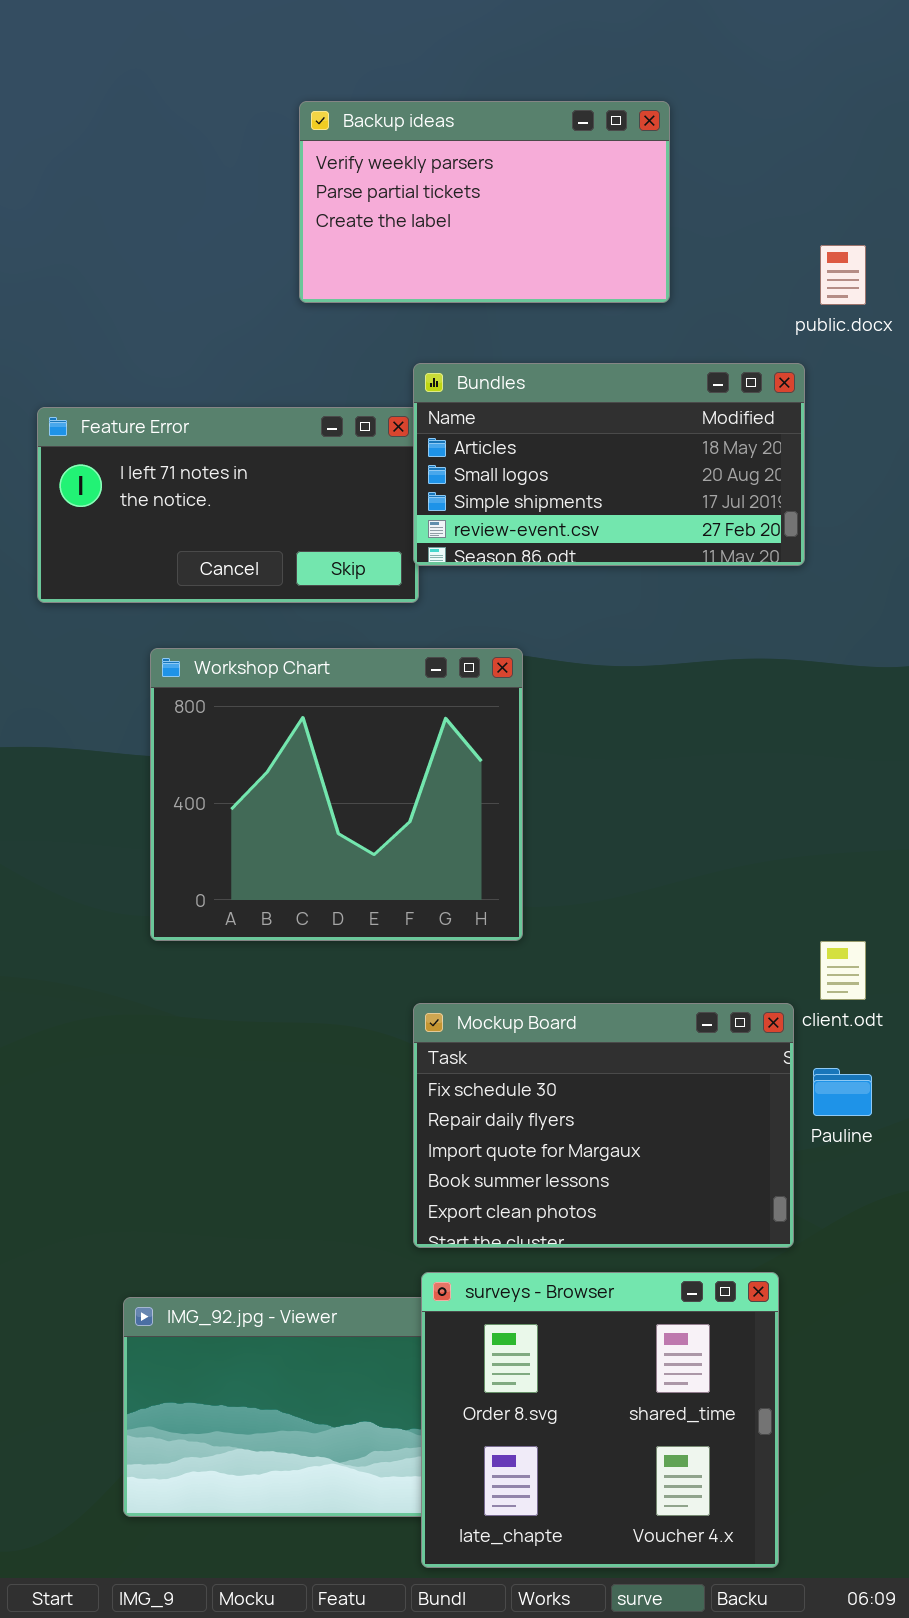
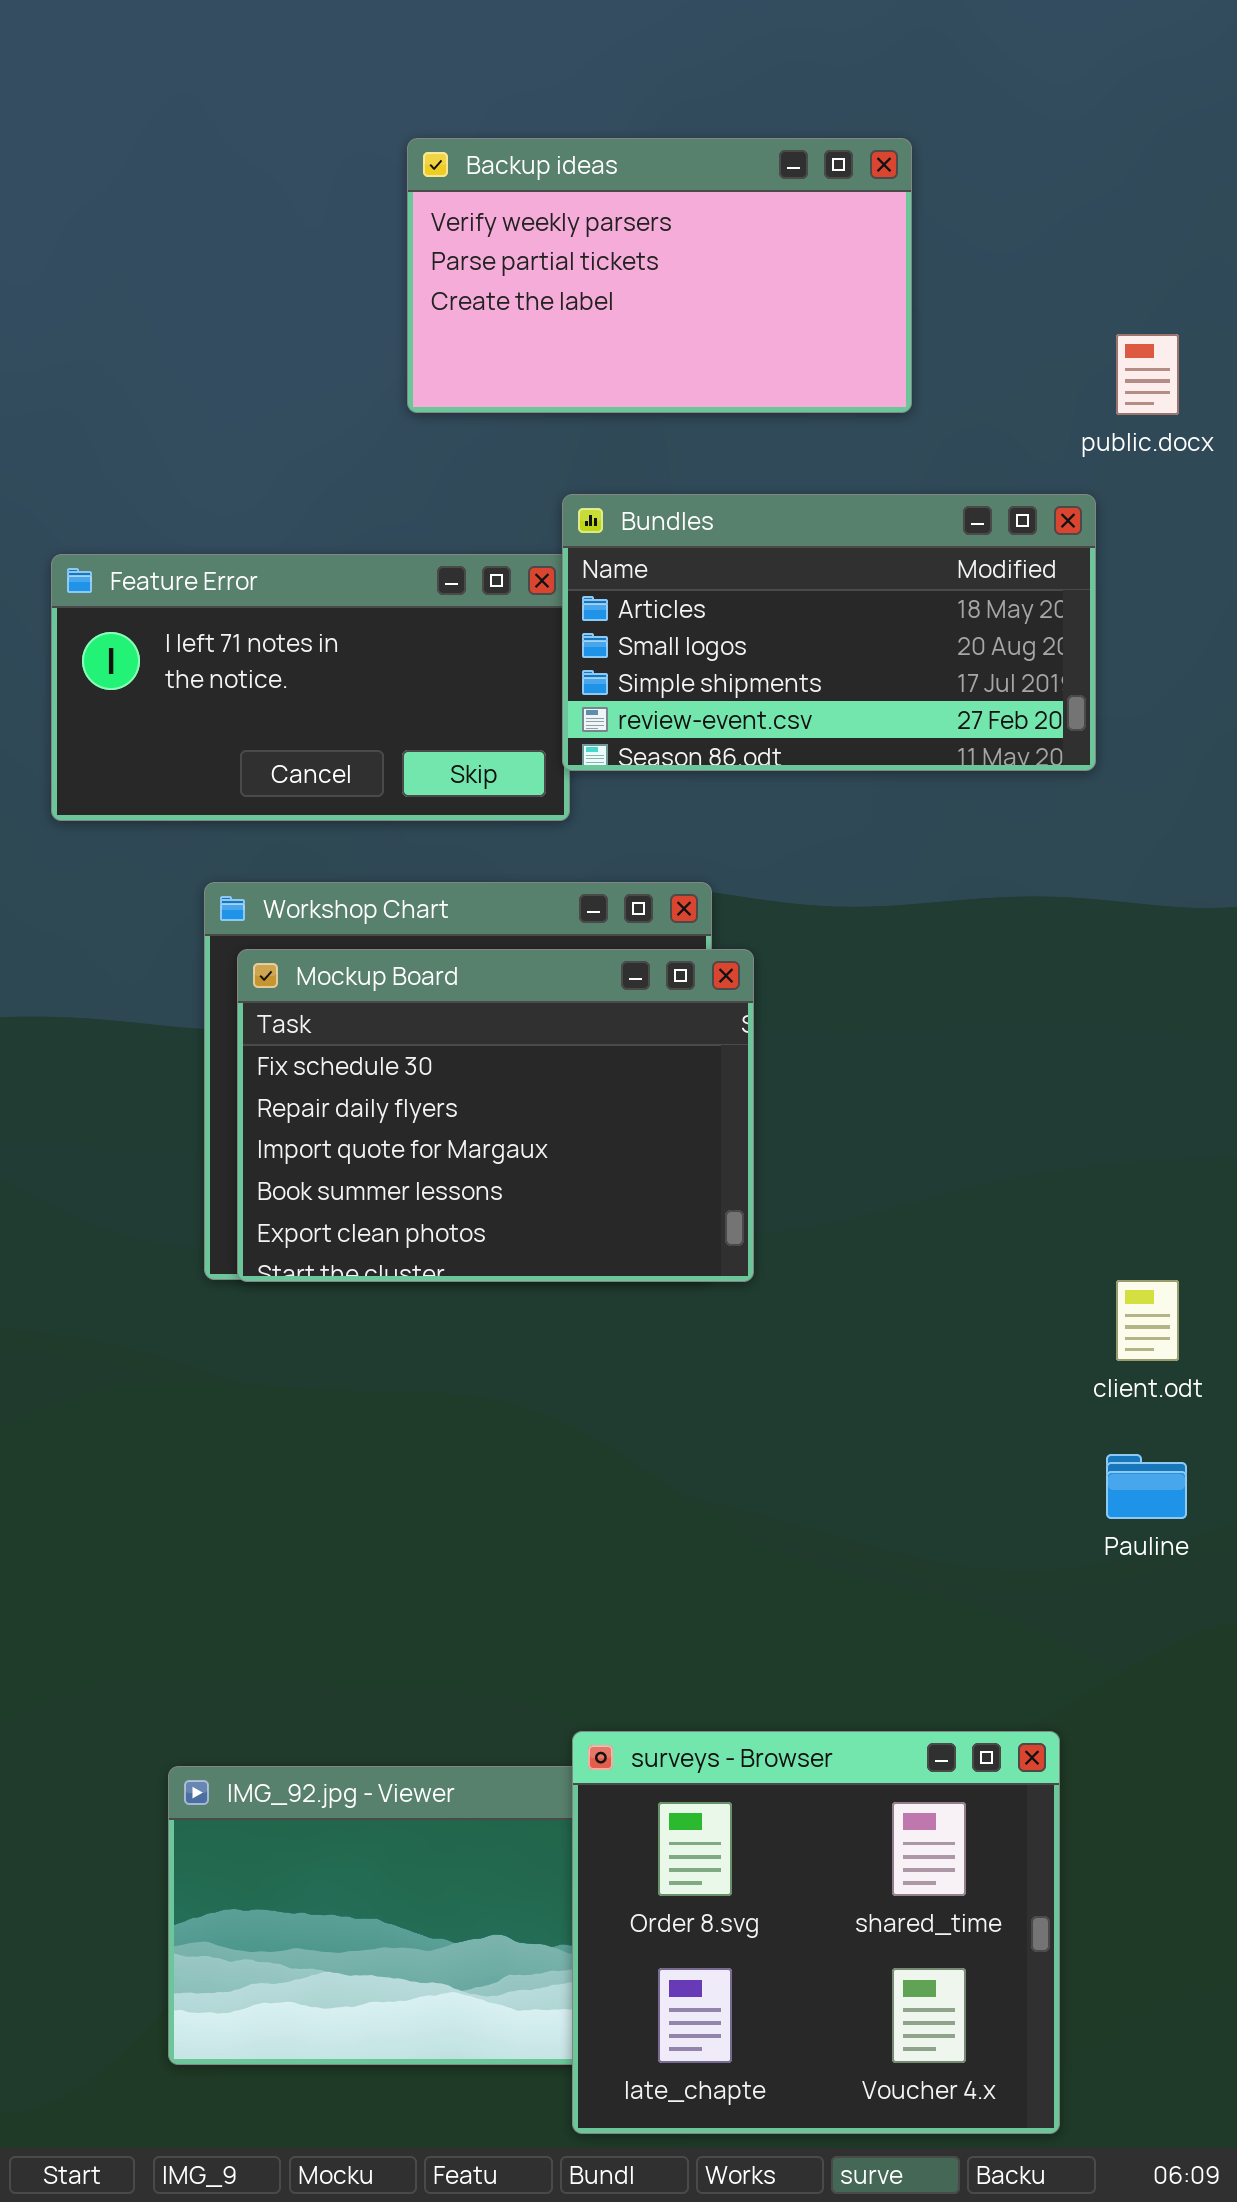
Mockup Board: [413,1003,794,1248] -> [237,949,754,1282], moved

